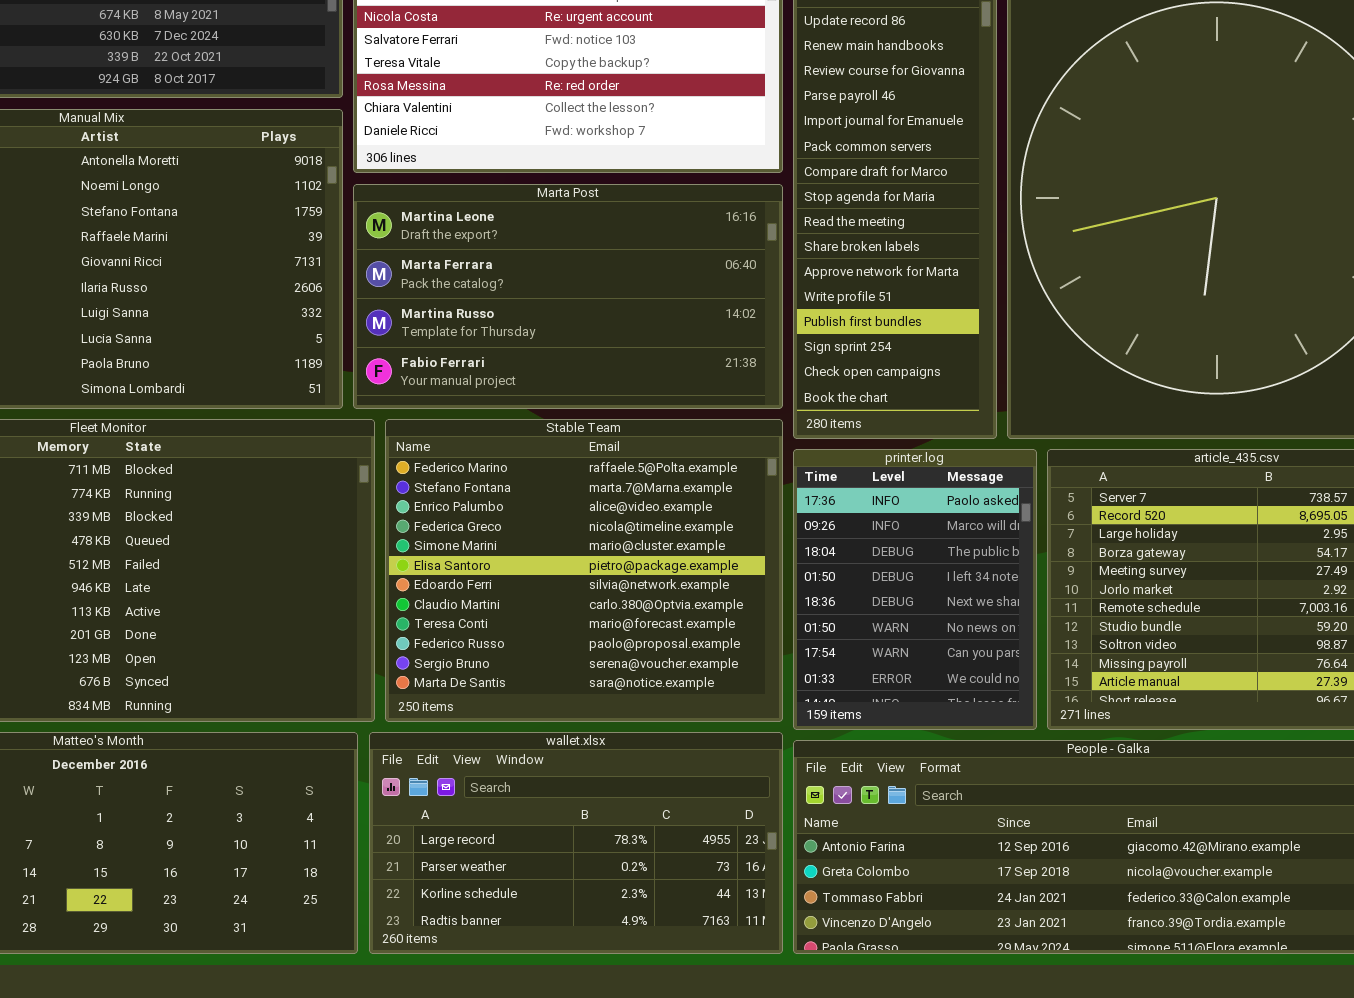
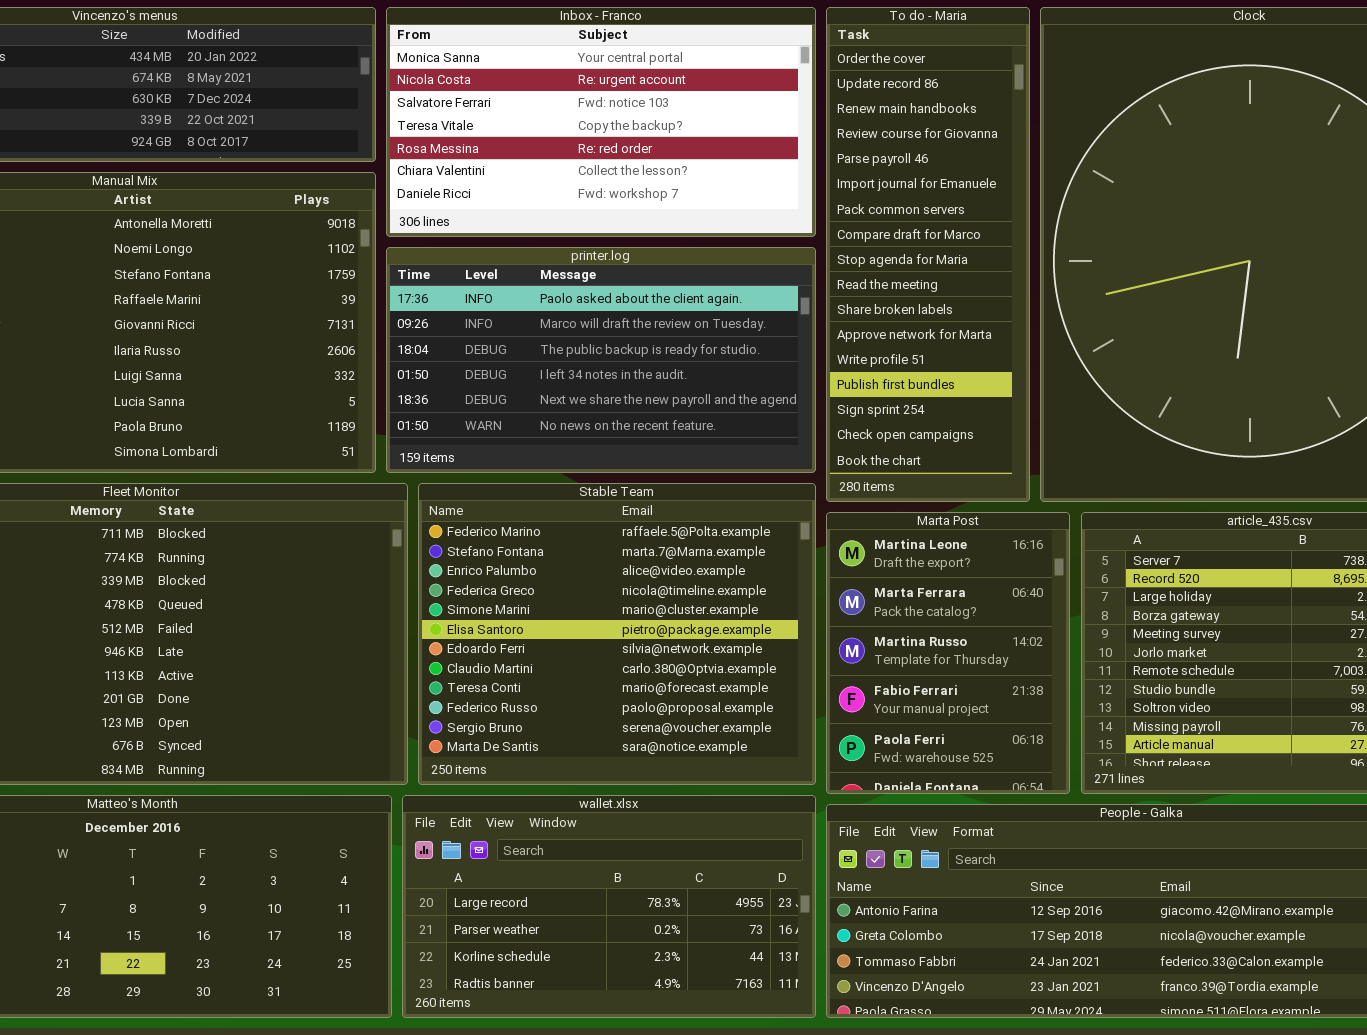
Marta Post: [353,184,783,409] -> [826,512,1070,794], moved, resized
printer.log: [793,449,1037,730] -> [386,247,816,473], moved, resized

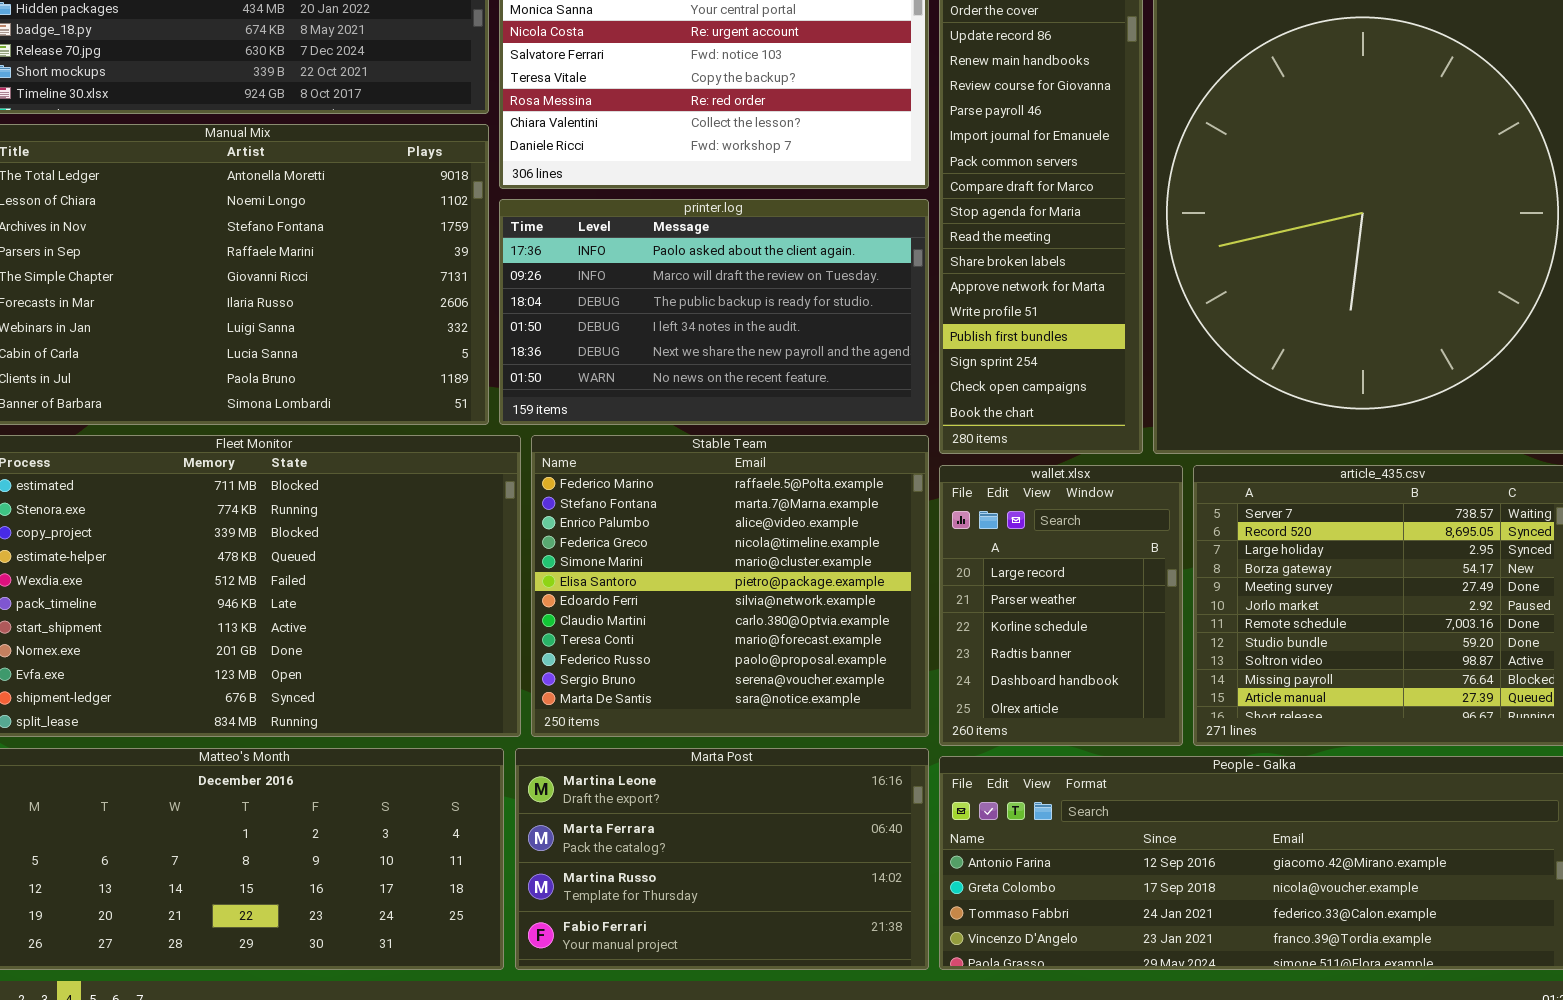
Marta Post: [826,512,1070,794] -> [515,748,929,970], moved, resized
wallet.xlsx: [402,795,816,1018] -> [939,465,1183,746], moved, resized

